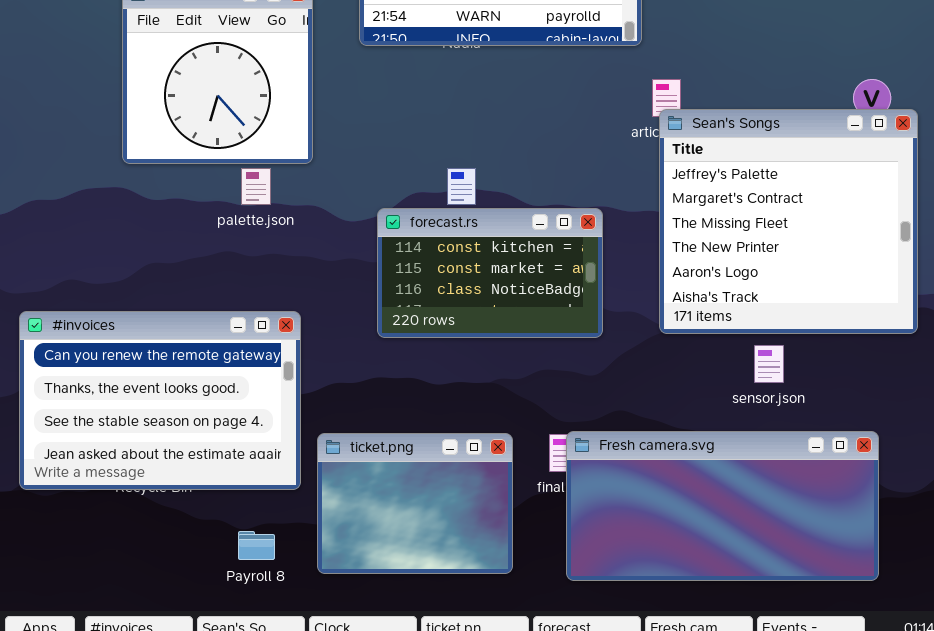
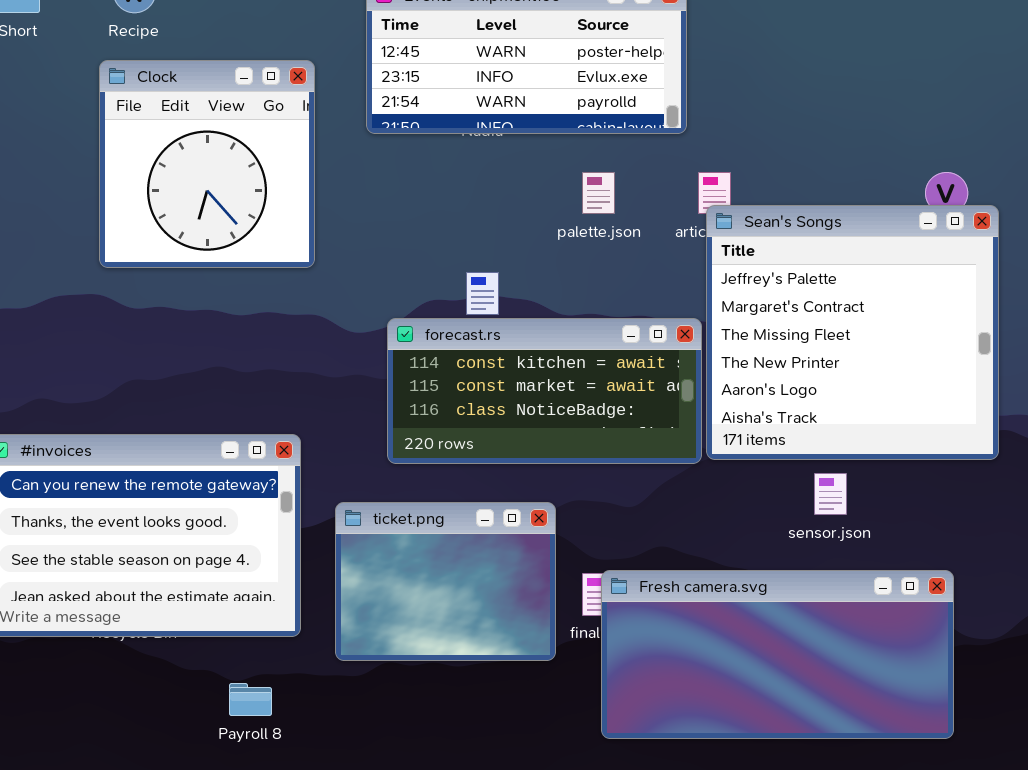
palette.json: [241,168,271,205] -> [582,172,615,214], moved
forecast.rs: [377,208,603,338] -> [387,318,702,464], resized
ticket.png: [317,433,513,574] -> [335,502,556,661], moved

